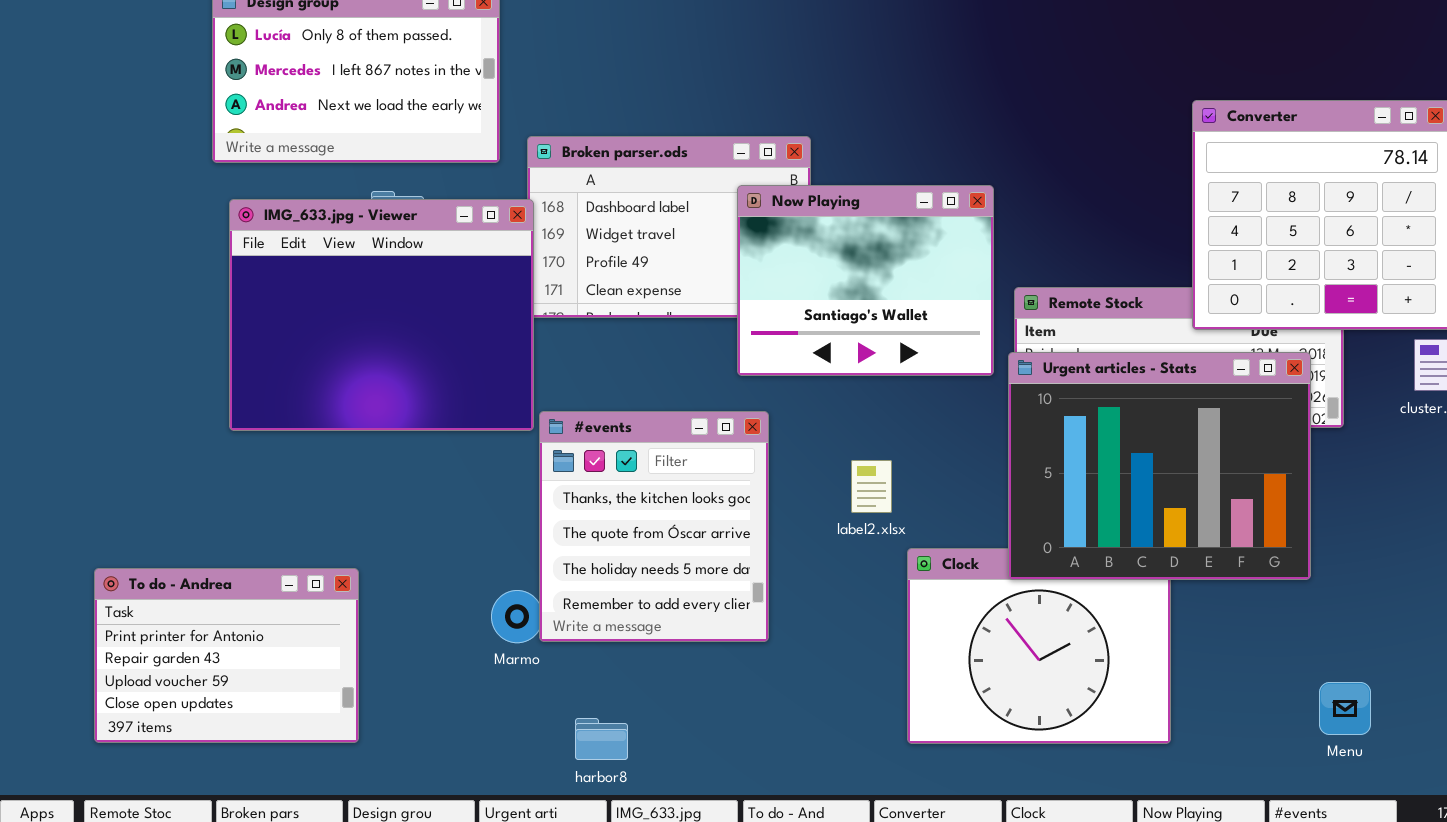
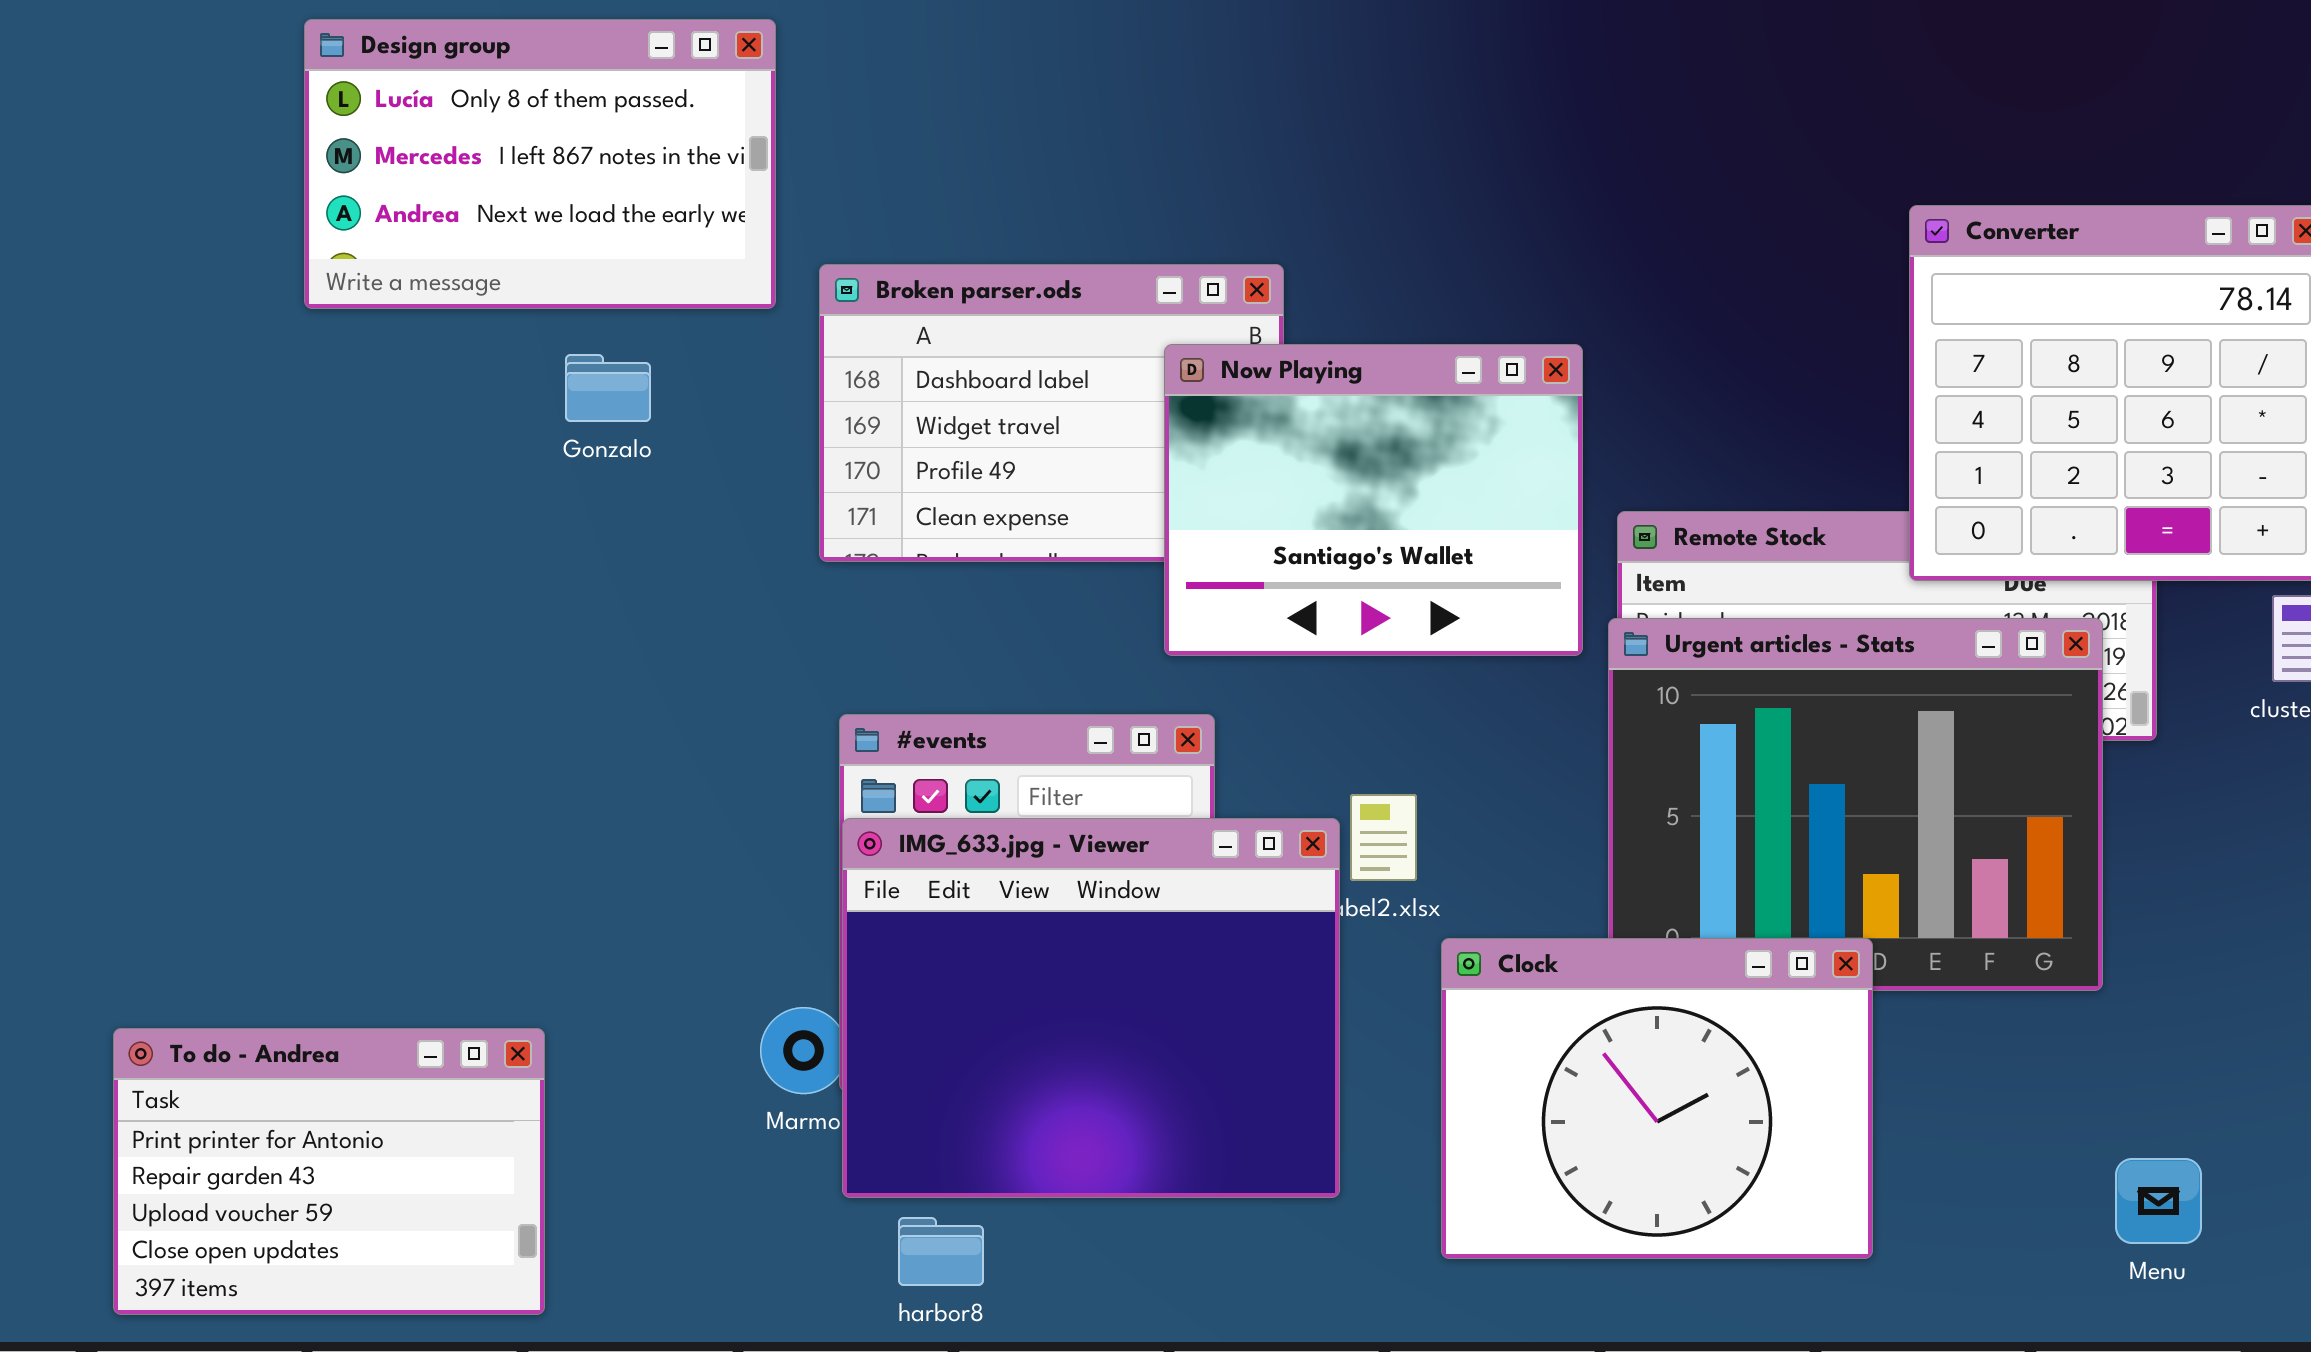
IMG_633.jpg - Viewer: [229,199,534,431] -> [842,818,1340,1198], moved
Clock: [907,548,1171,744] -> [1441,938,1873,1259], raised
To do - Andrea: [94,568,359,743] -> [113,1028,545,1315], moved

